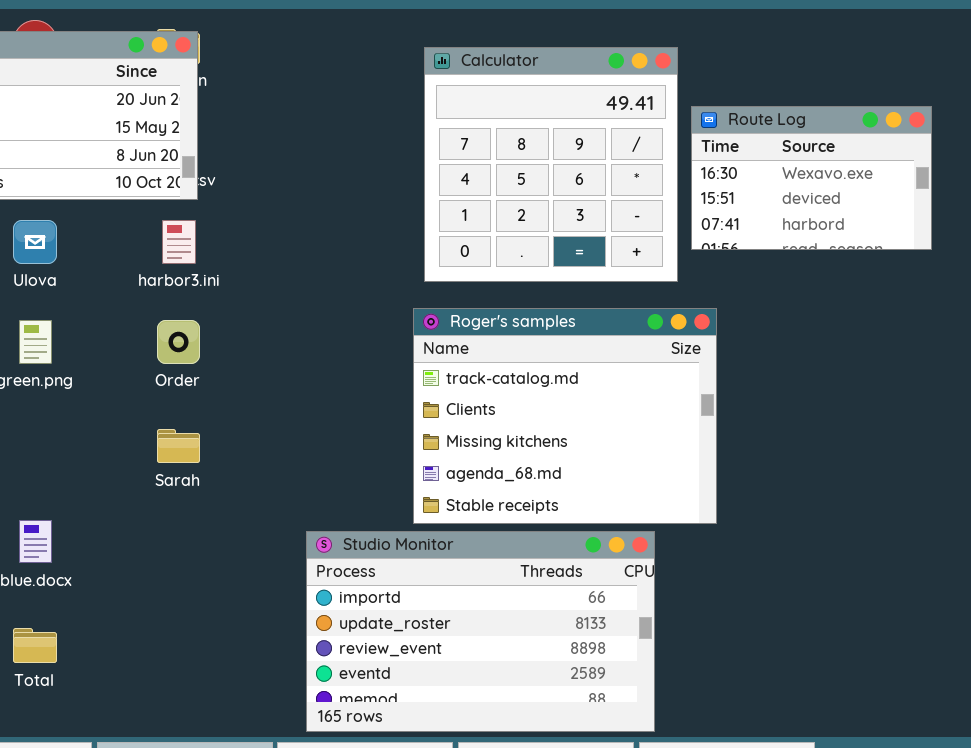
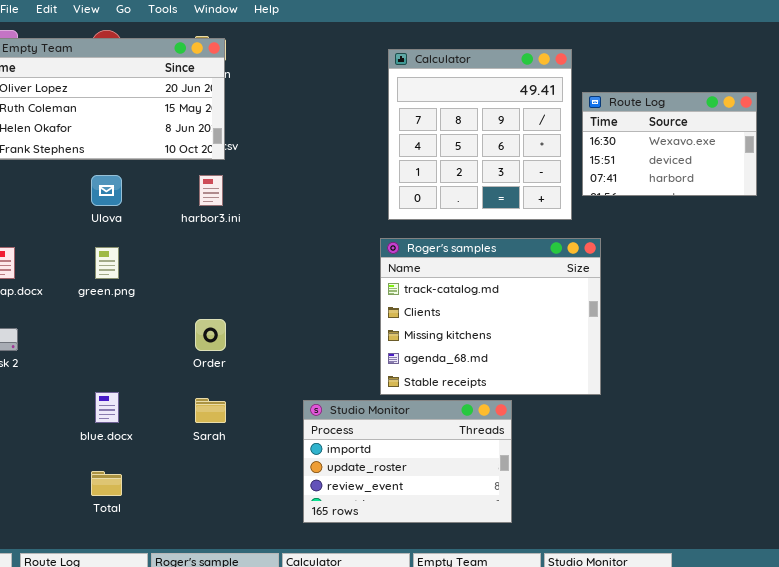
Order: [157,320,200,364] -> [195,319,226,351], moved
Sarah: [157,429,200,463] -> [195,398,226,423], moved
Studio Monitor: [306,531,655,732] -> [303,400,512,523], resized

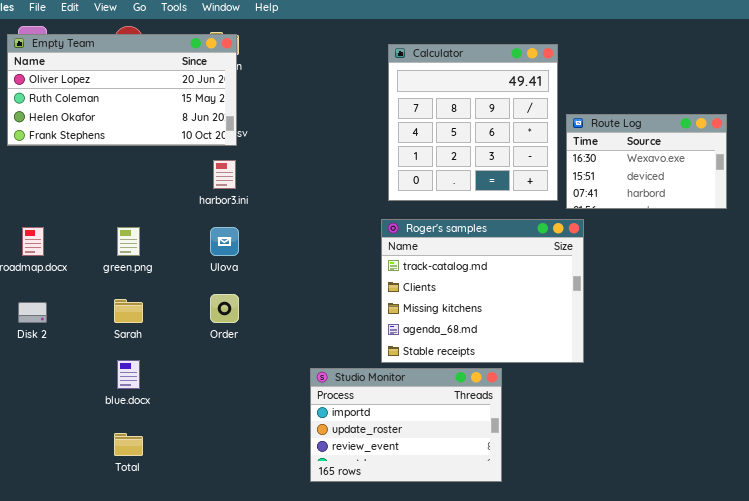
Route Log: [582,92,757,196] -> [566,114,727,209], moved
Ulova: [91,175,122,206] -> [210,227,239,256], moved
Sarah: [195,398,226,423] -> [114,299,143,323], moved

